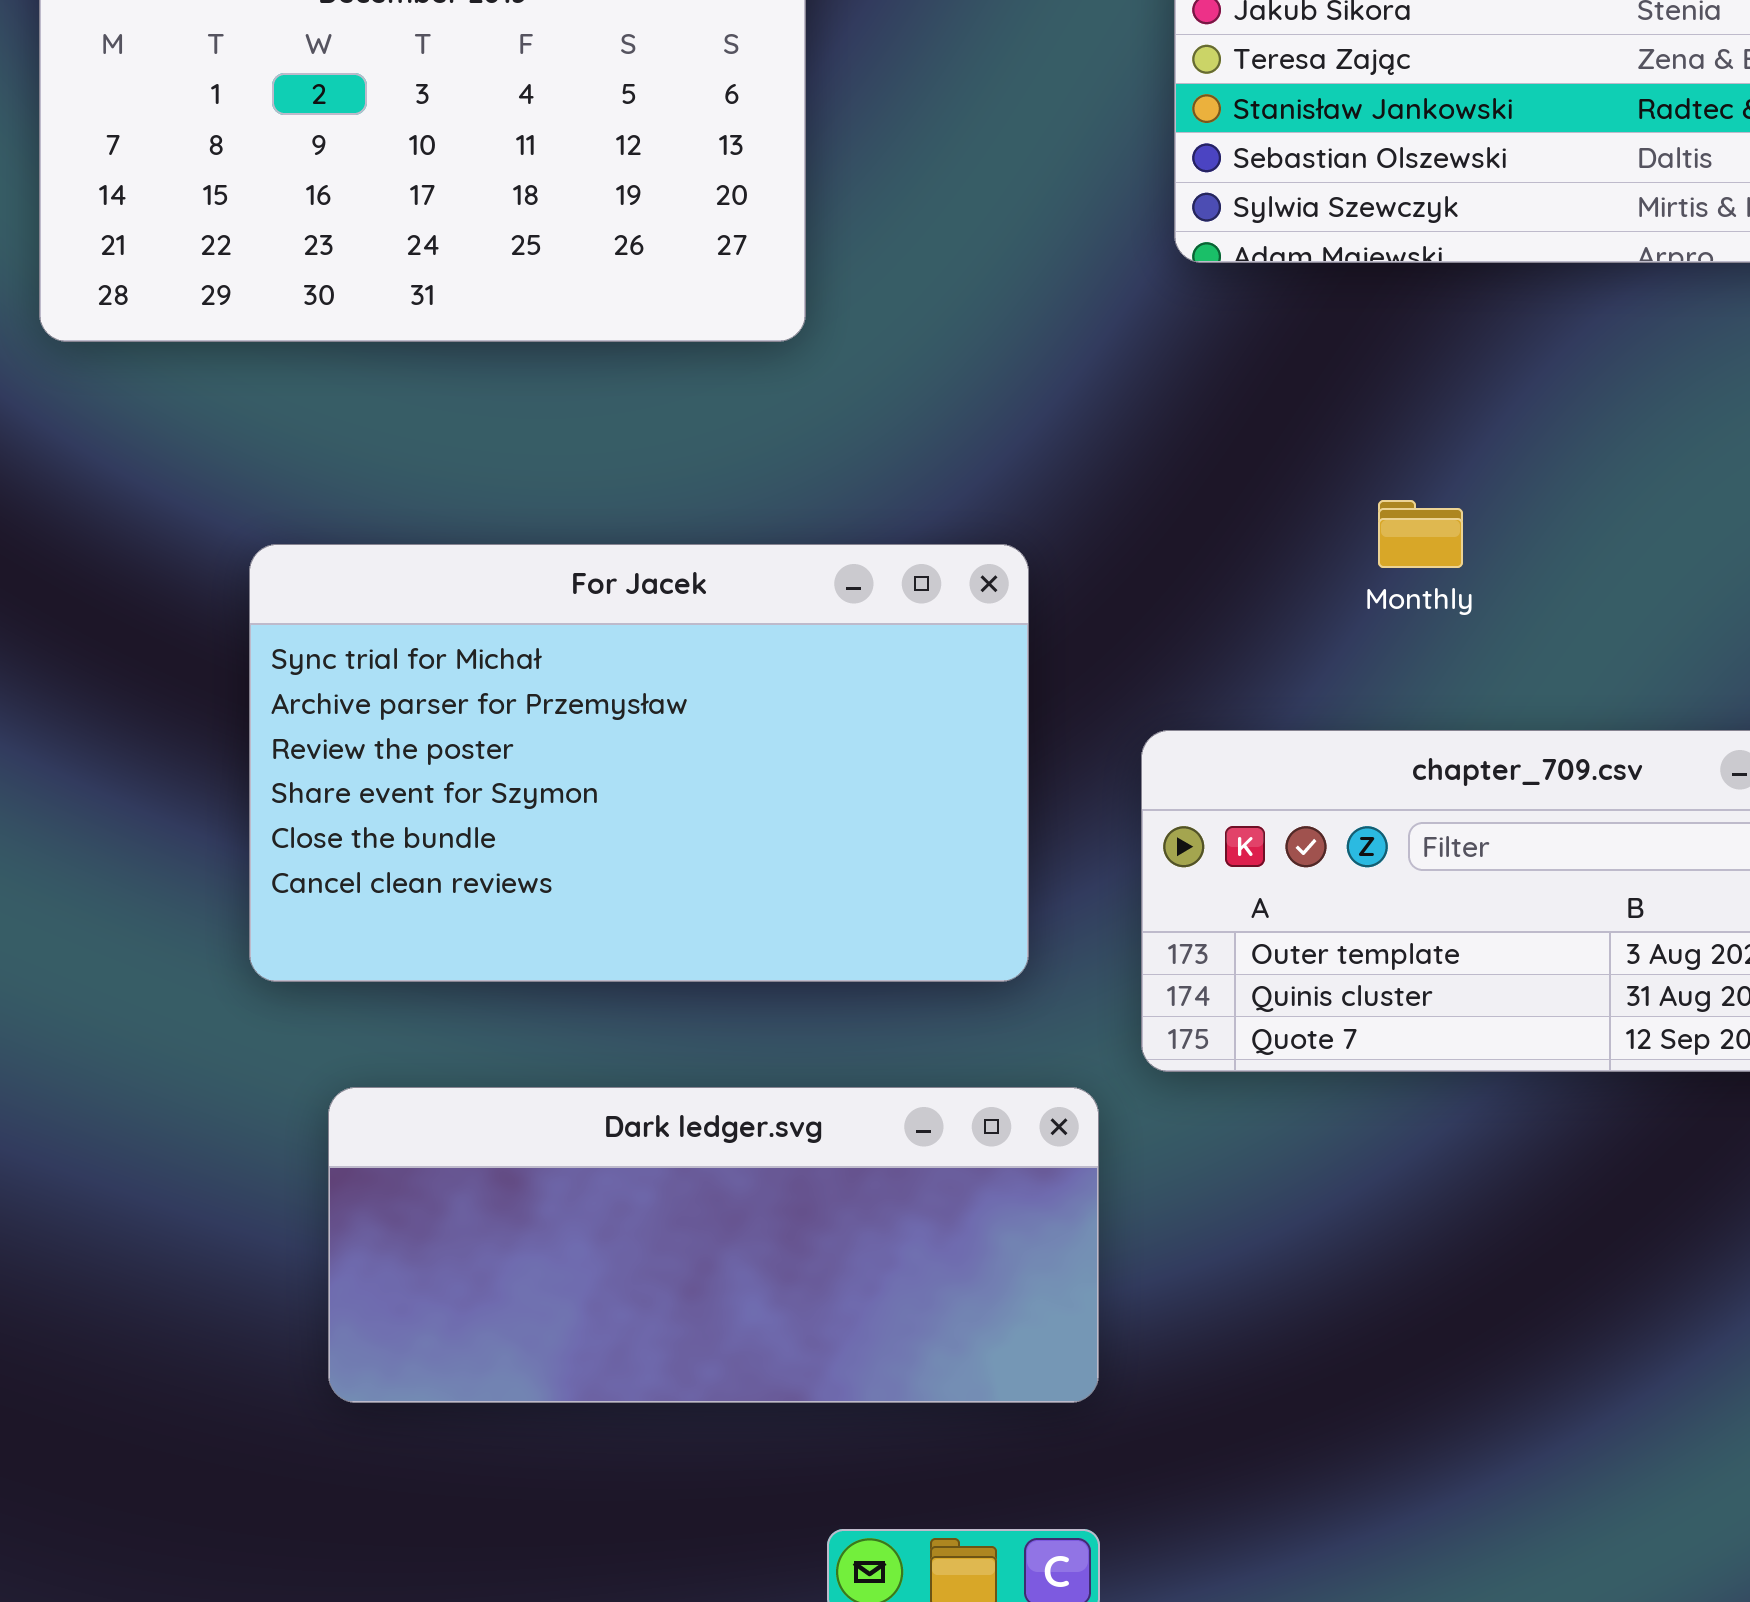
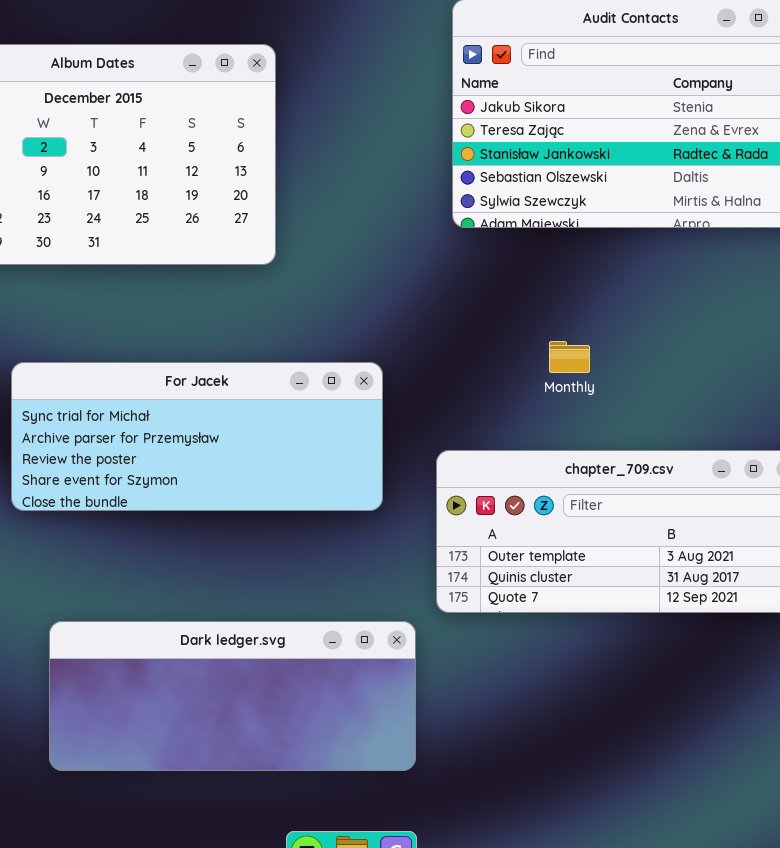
For Jacek: [249,544,1029,982] -> [11,362,383,511], resized

